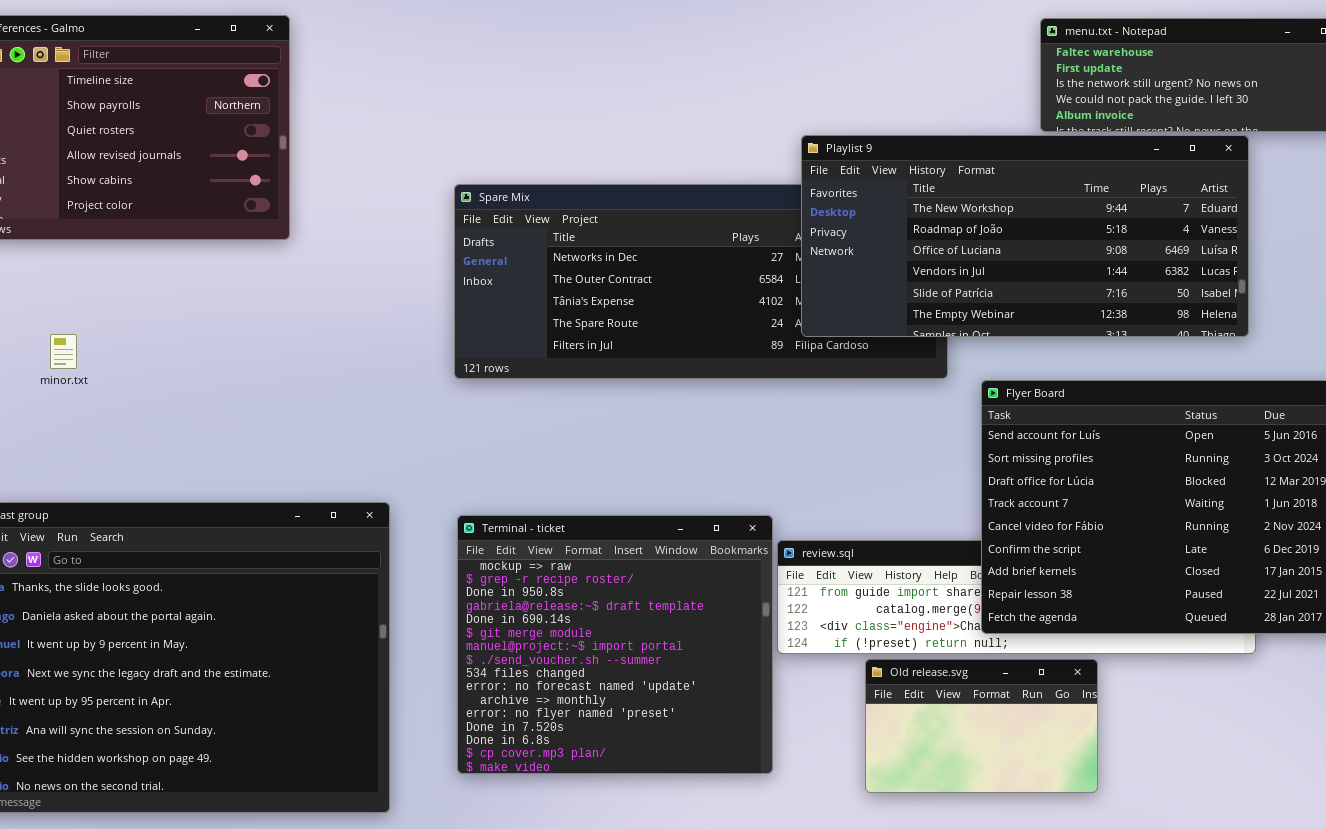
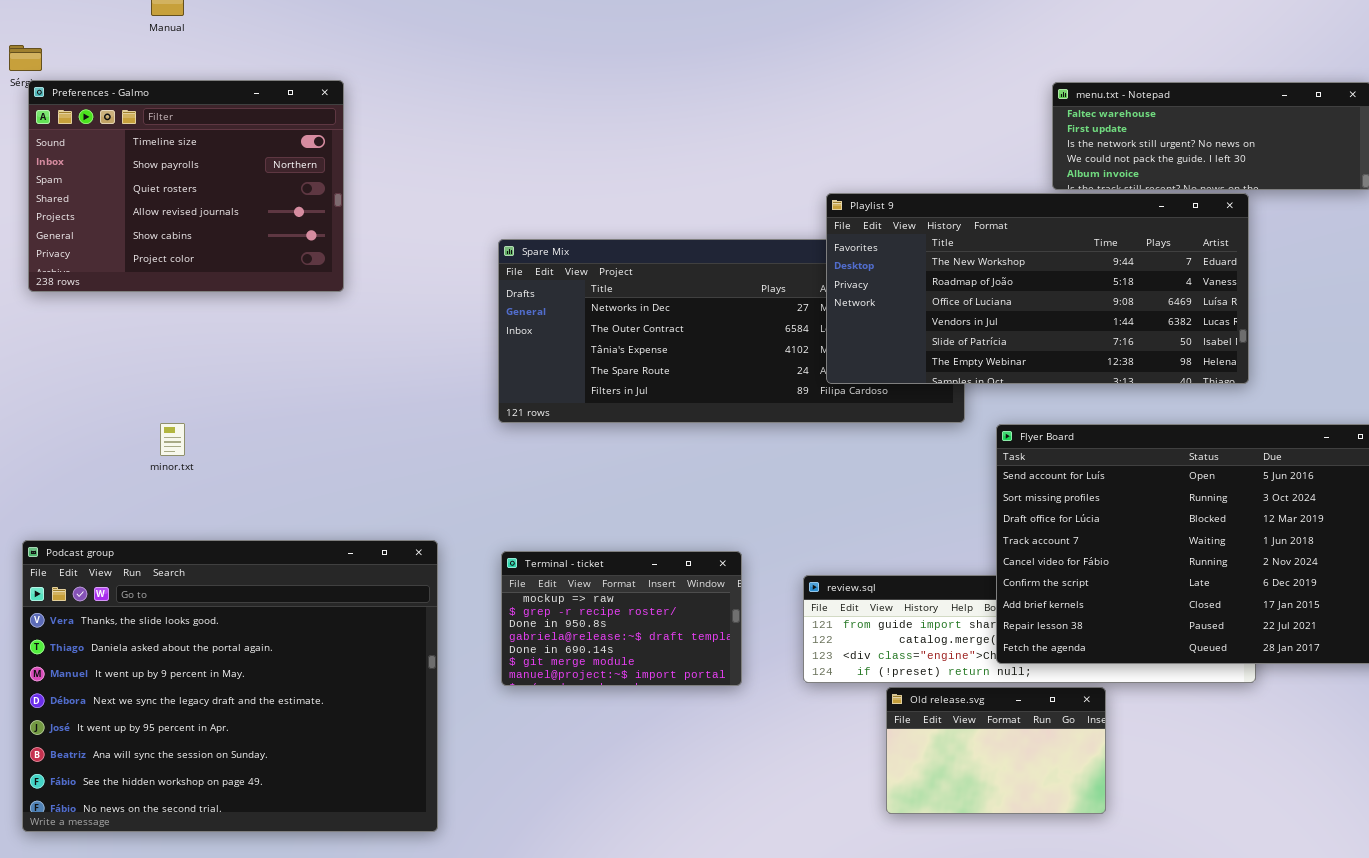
minor.txt: [50,334,77,369] -> [160,423,185,456], moved
Terminal - ticket: [457,515,773,774] -> [501,551,742,686], resized

